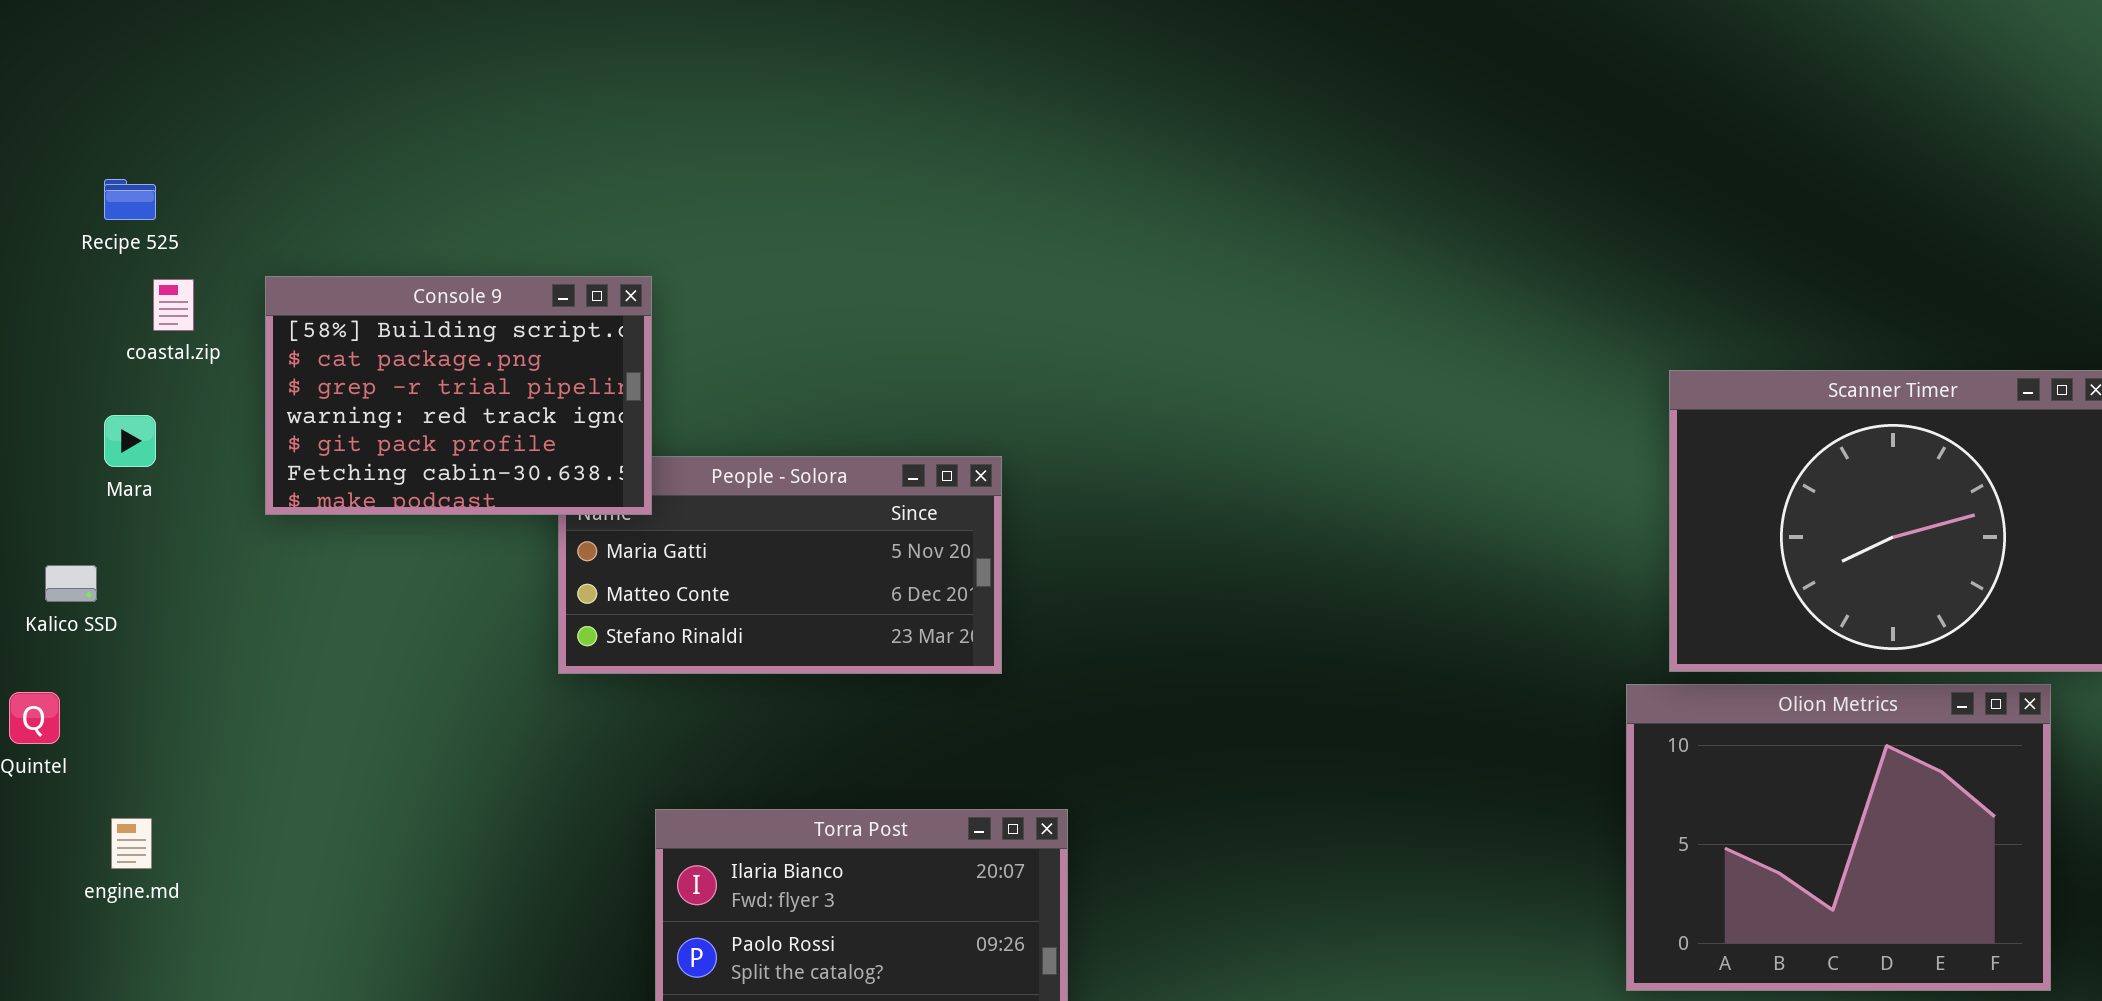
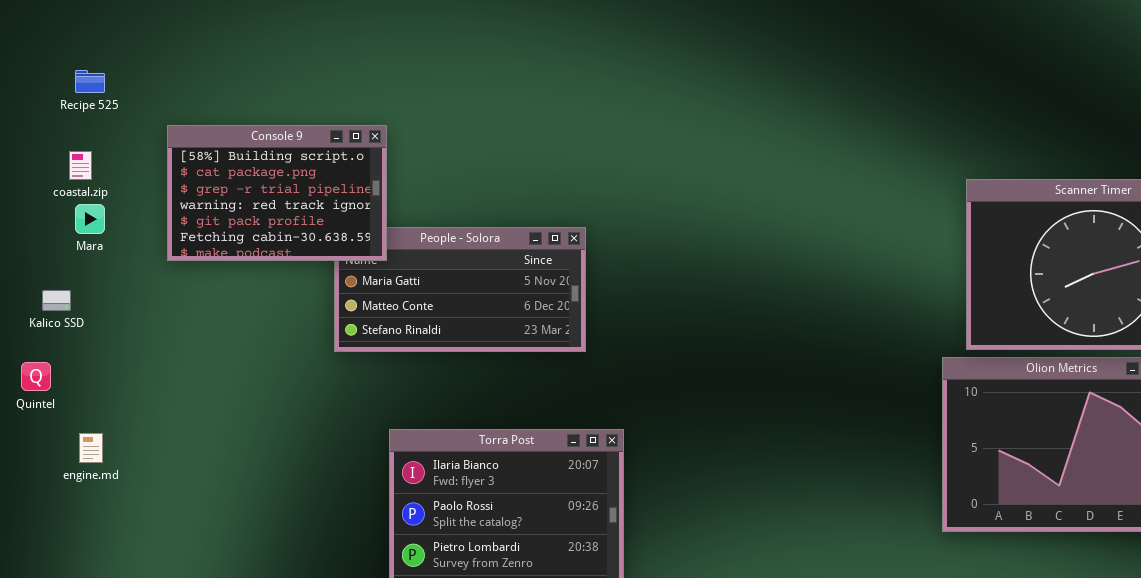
coastal.zip: [153,279,194,331] -> [69,151,92,180], moved

